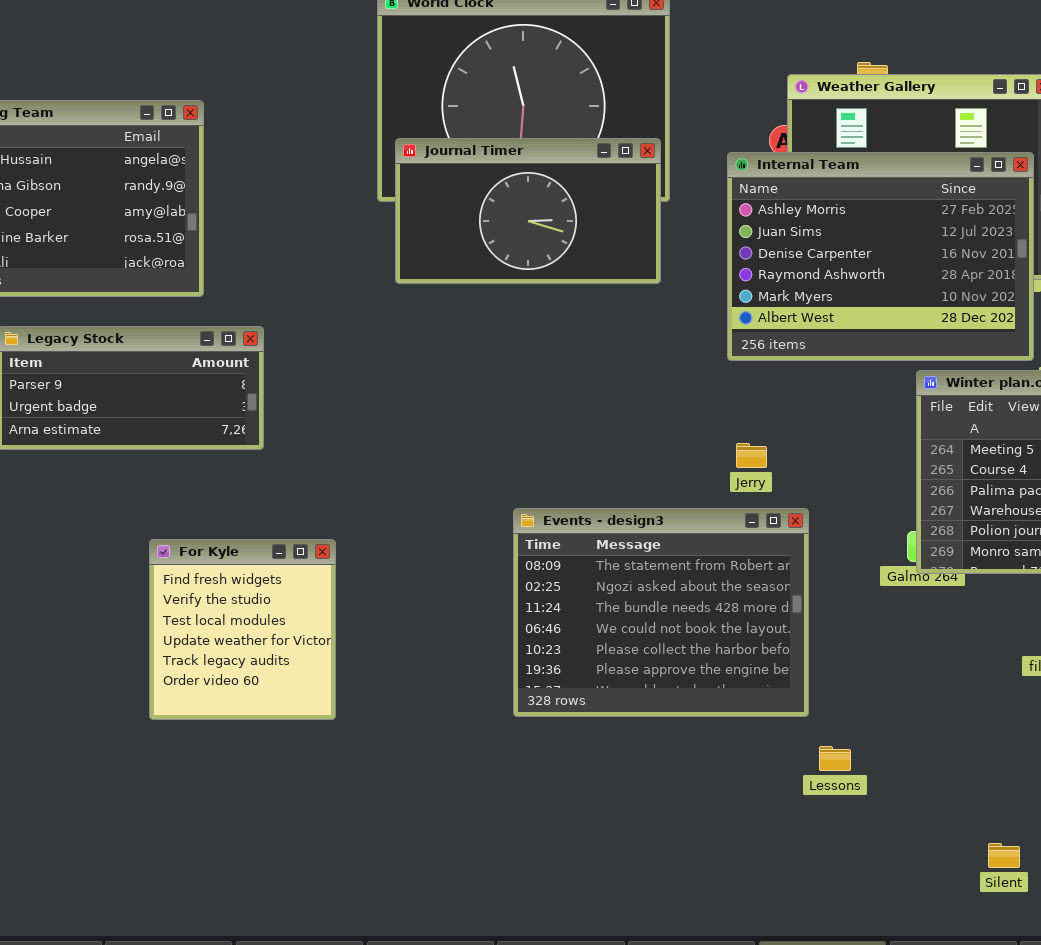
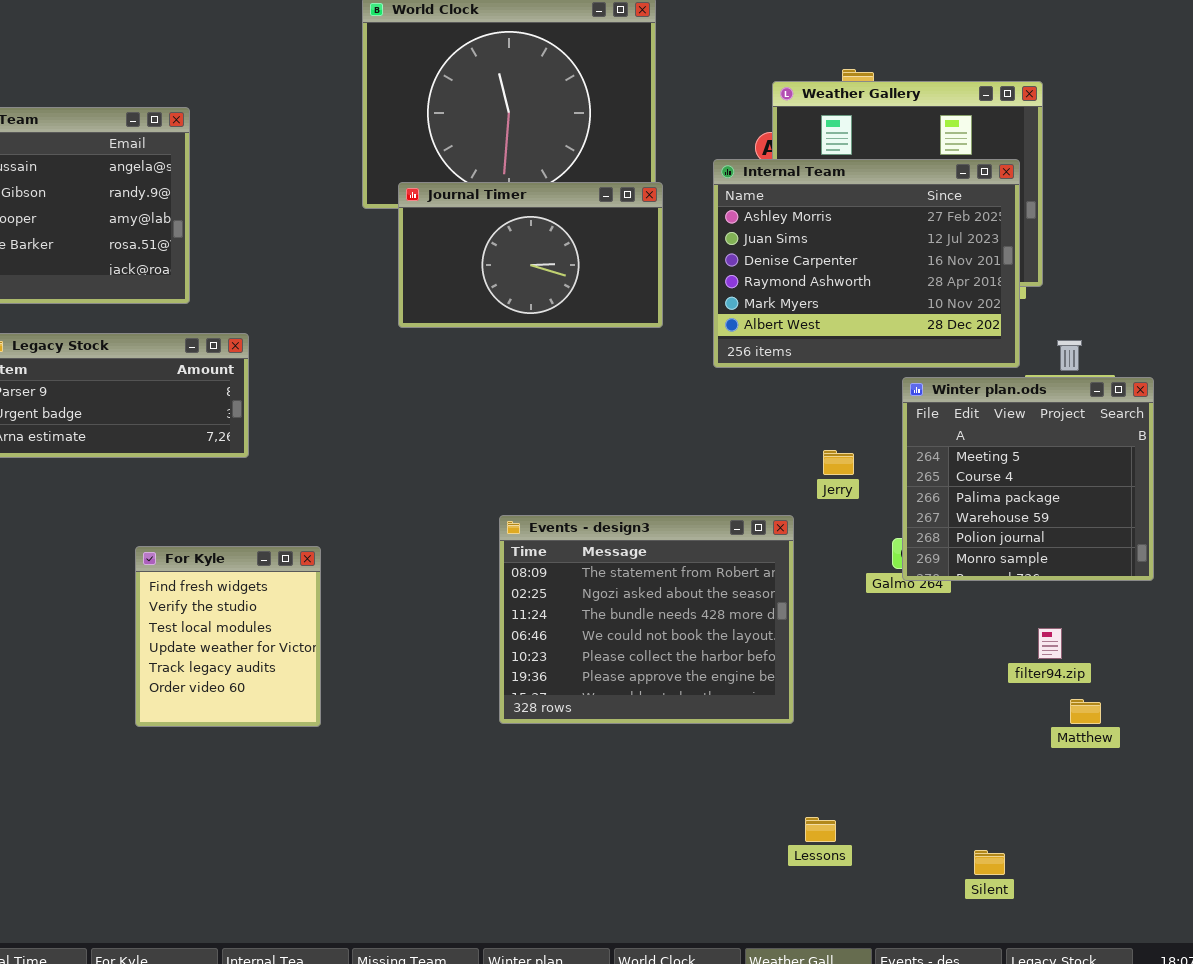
Journal Timer: [395,138,661,284] -> [398,182,663,328], moved
Jerry: [736,443,767,468] -> [823,450,854,475], moved
Lessons: [819,746,851,771] -> [805,817,836,842], moved

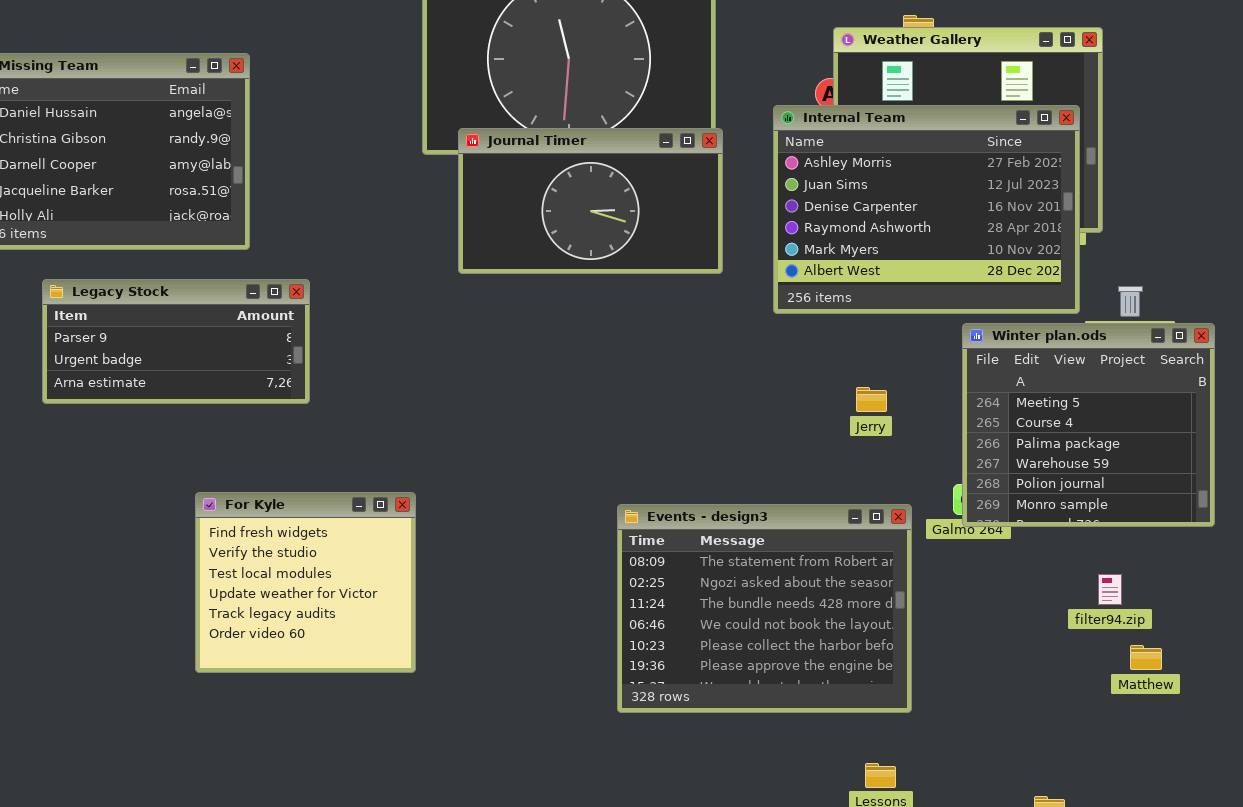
Jerry: [823,450,854,475] -> [856,387,887,412], moved
Events - design3: [499,515,794,724] -> [617,504,912,713], moved
For Kyle: [135,546,321,727] -> [195,492,416,673], resized

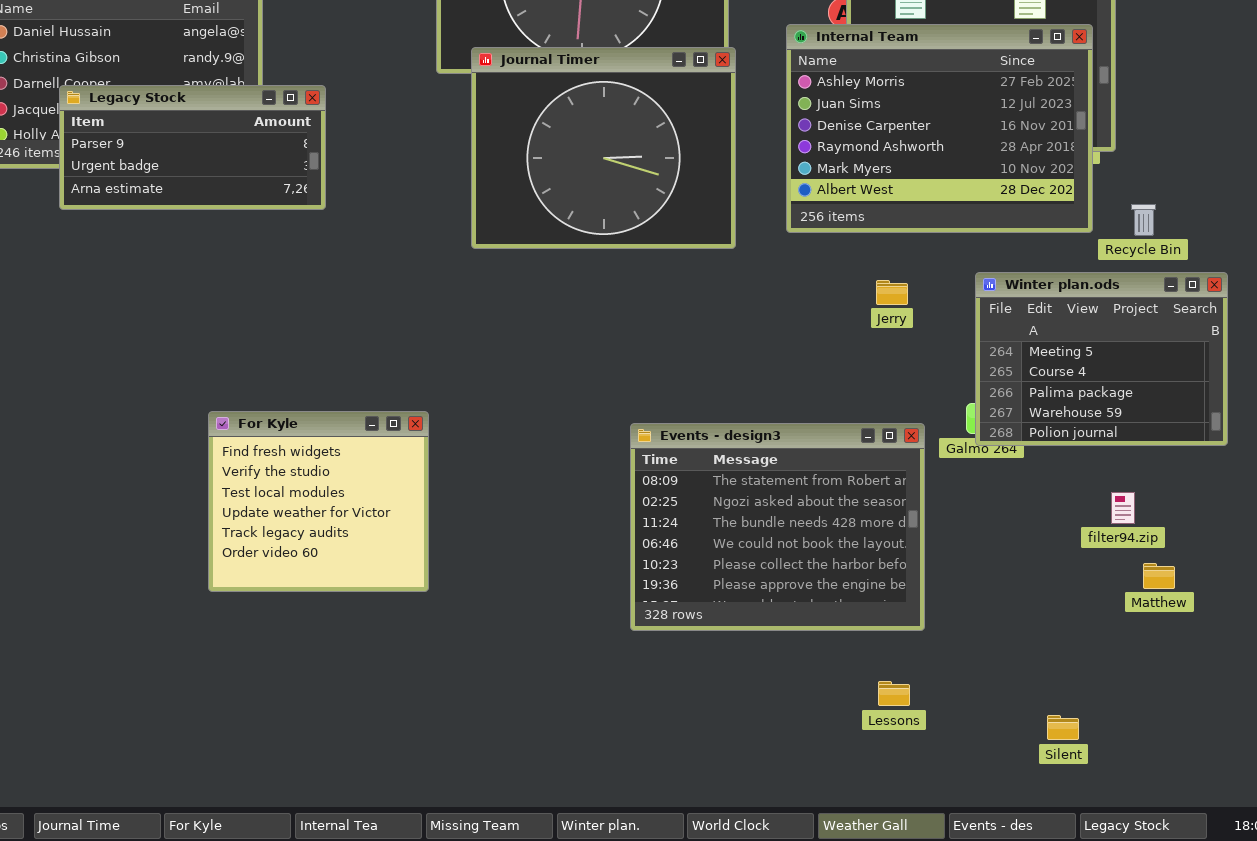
Journal Timer: [458,128,723,274] -> [471,47,736,249], resized
Legacy Stock: [42,279,310,404] -> [59,85,326,210], moved
Winter plan.ods: [962,323,1215,527] -> [975,272,1228,446], resized
Jerry: [856,387,887,412] -> [876,280,908,305], moved

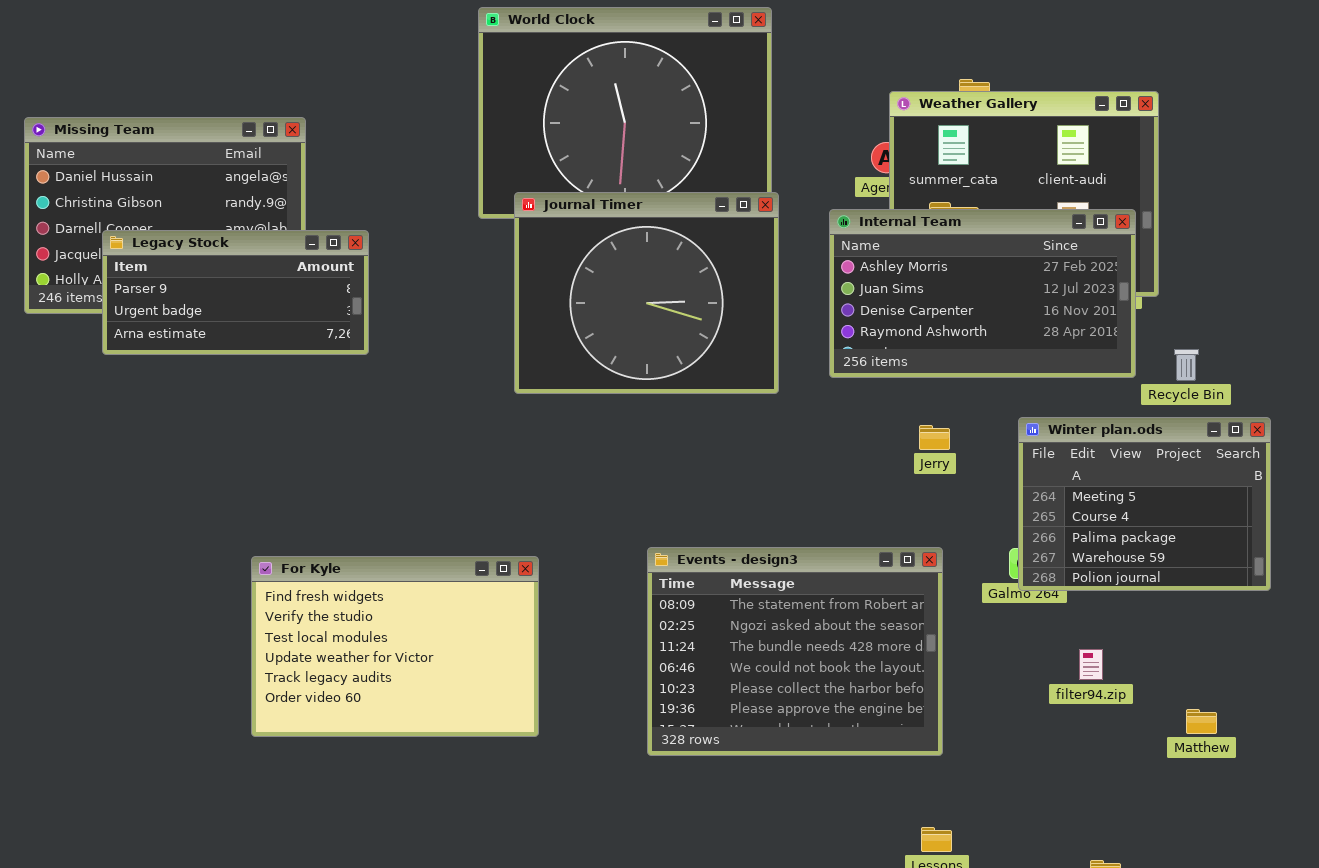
Internal Team: [786,24,1093,233] -> [829,209,1136,378], resized
For Kyle: [208,411,429,592] -> [251,556,539,737], resized
Events - design3: [630,423,925,631] -> [647,547,943,756], moved
filter94.zip: [1111,492,1135,524] -> [1079,649,1103,680], moved

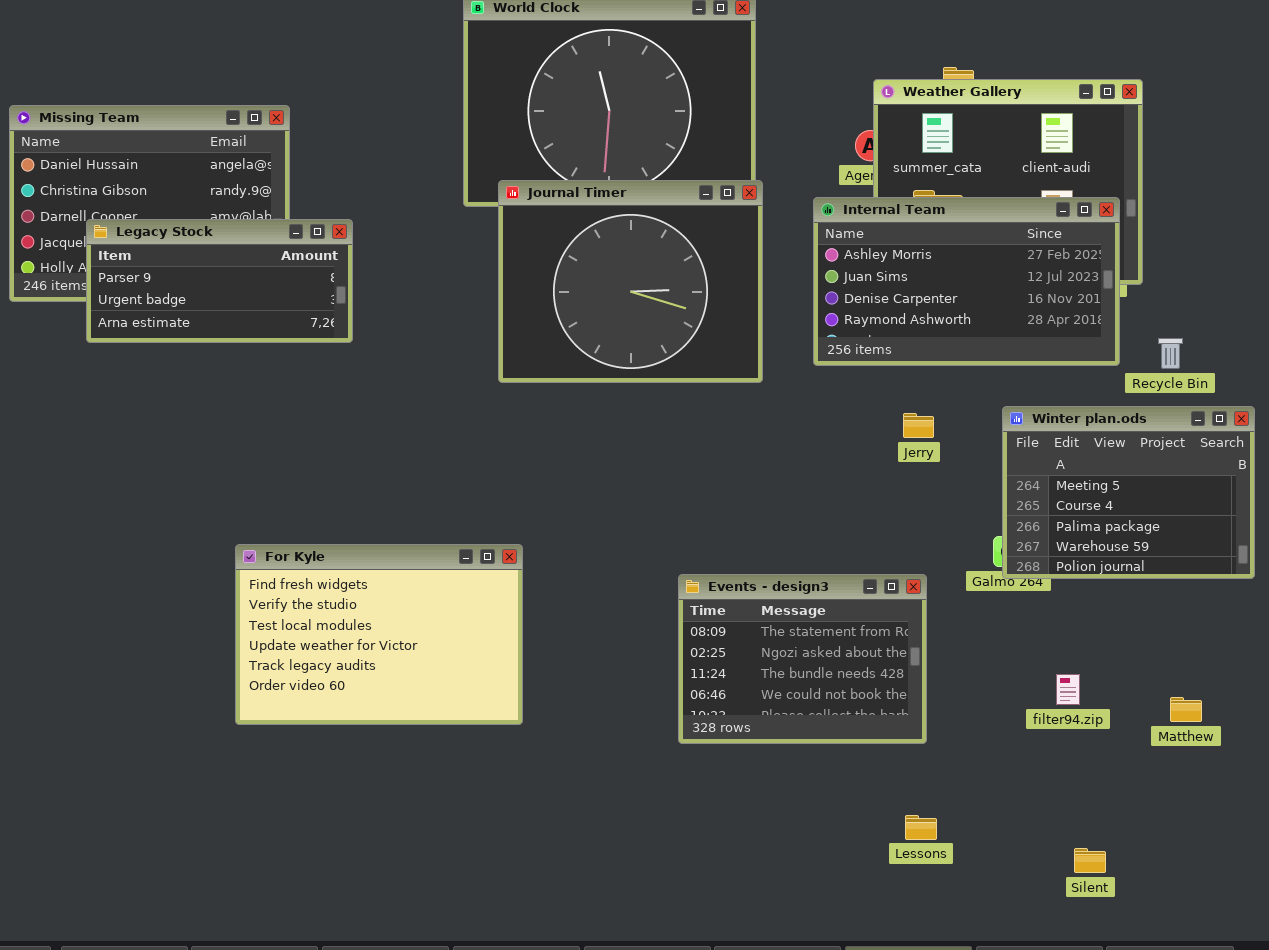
Events - design3: [647,547,943,756] -> [678,574,927,744], resized
filter94.zip: [1079,649,1103,680] -> [1056,674,1080,705], moved

